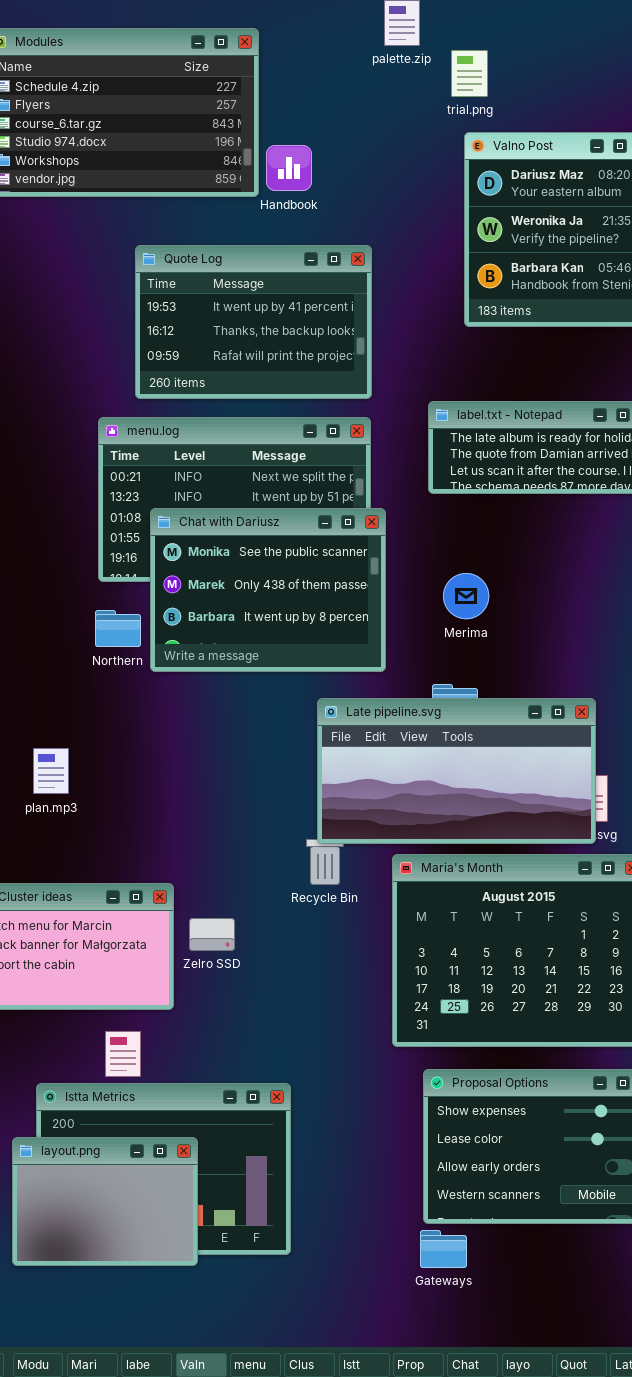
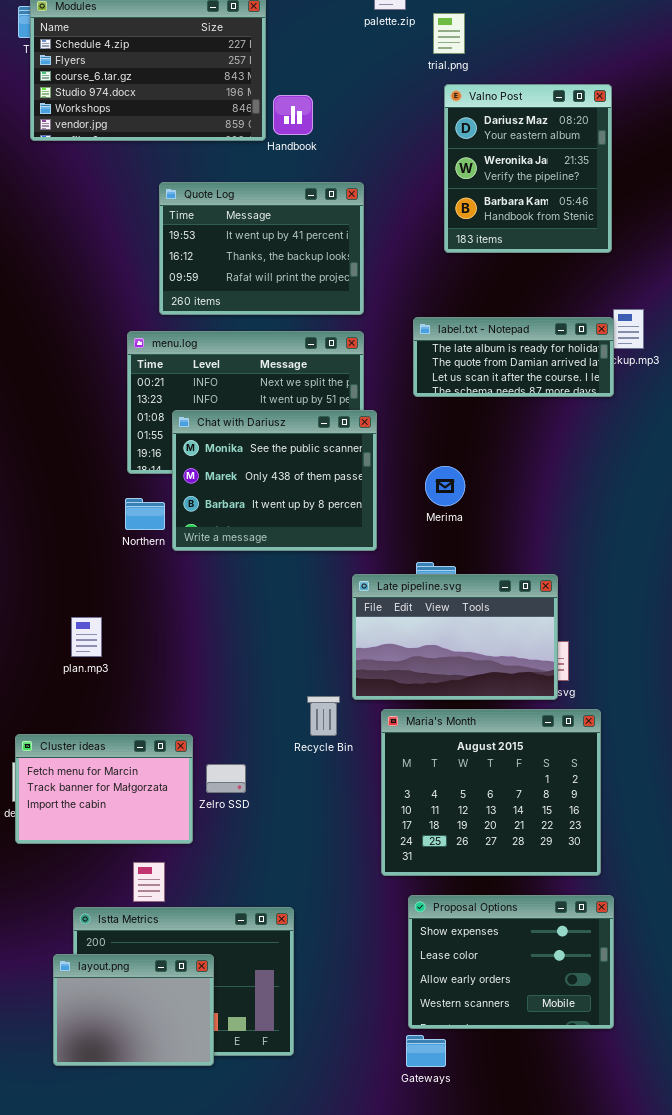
Late pipeline.svg: [317,698,596,844] -> [352,574,558,700], resized

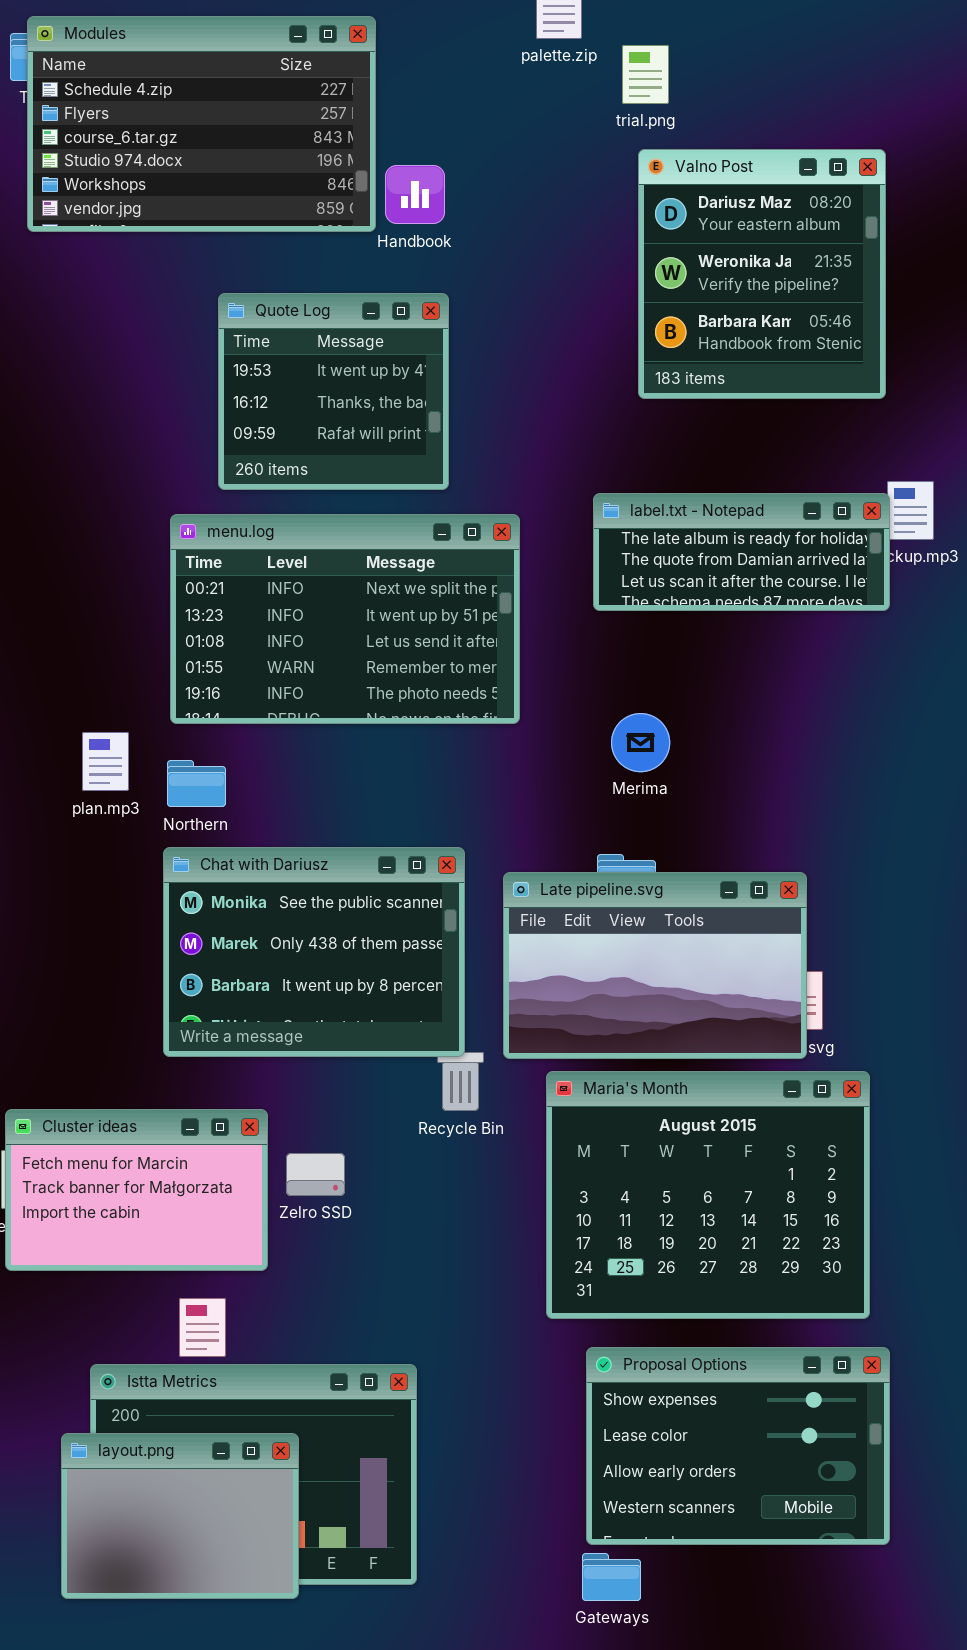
Quote Log: [159,182,364,315] -> [218,293,449,490], resized
Chat with Dariusz: [172,410,377,551] -> [163,847,465,1057], moved
plan.mp3: [71,617,102,657] -> [82,732,129,791], moved

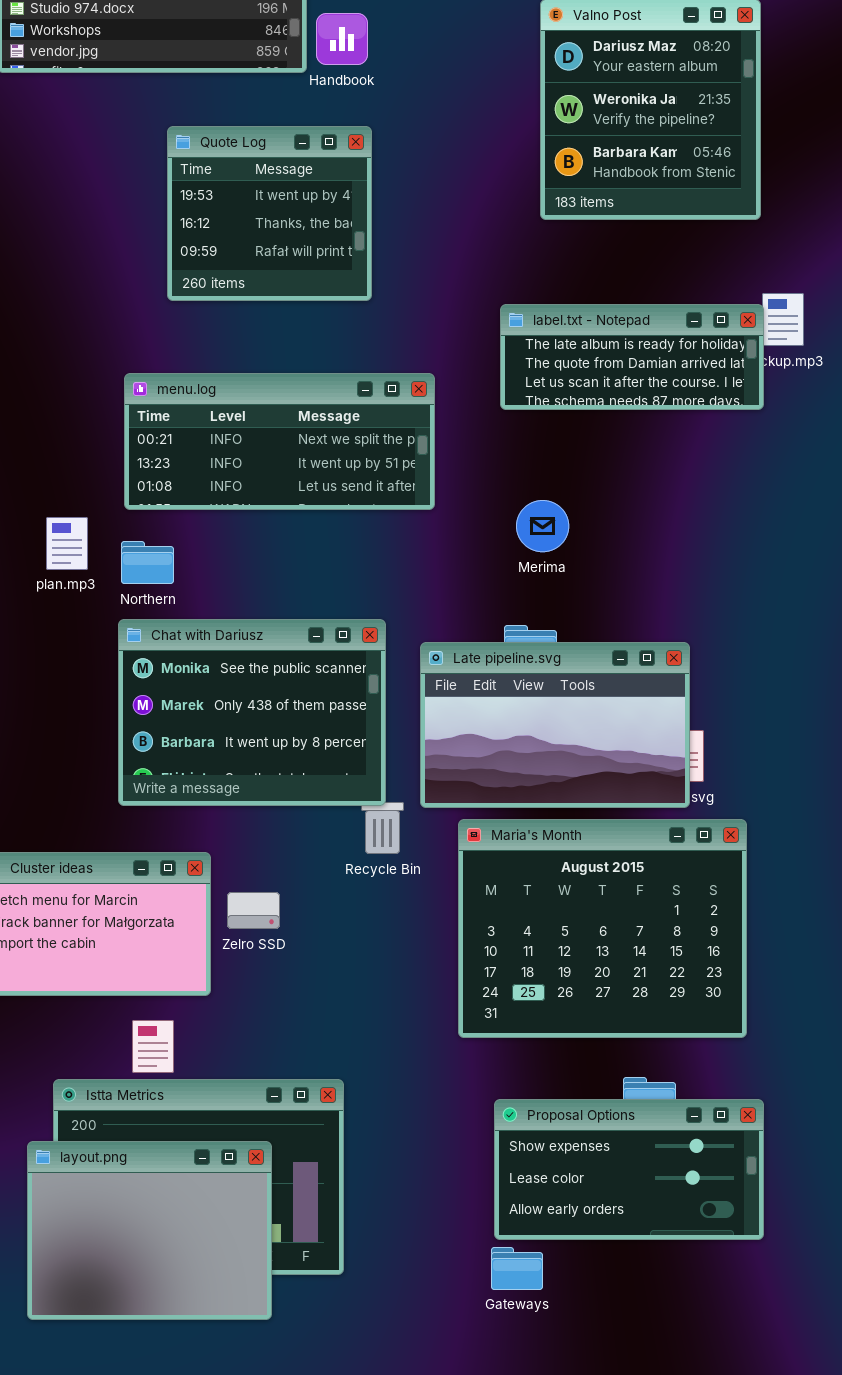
menu.log: [170,514,520,724] -> [124,373,435,510], resized
Proposal Options: [586,1347,890,1545] -> [494,1099,764,1240], resized
layout.png: [61,1433,299,1599] -> [27,1141,272,1320], resized

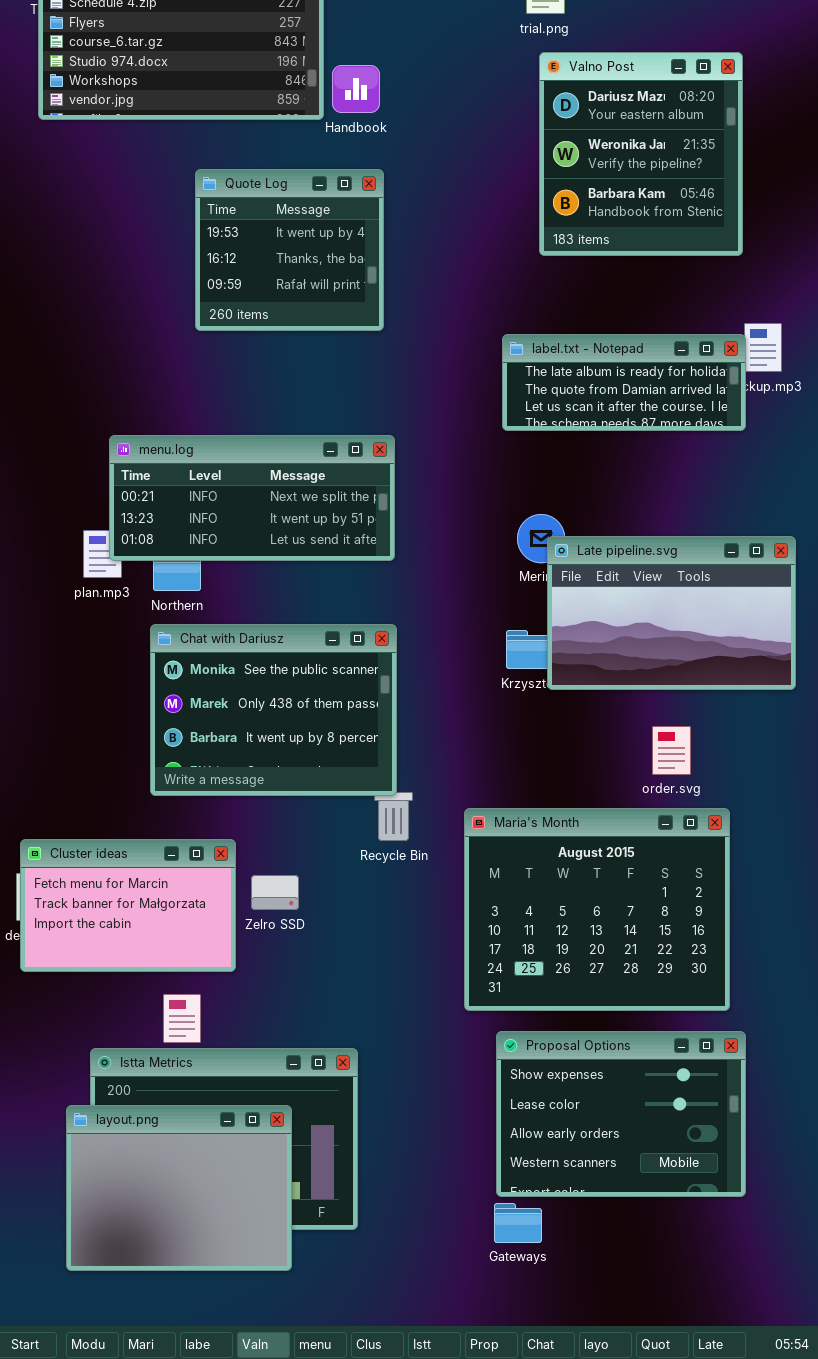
menu.log: [124,373,435,510] -> [109,435,395,561], moved
Late pipeline.svg: [420,642,690,808] -> [547,536,796,690], moved
Proposal Options: [494,1099,764,1240] -> [496,1031,746,1197], resized

